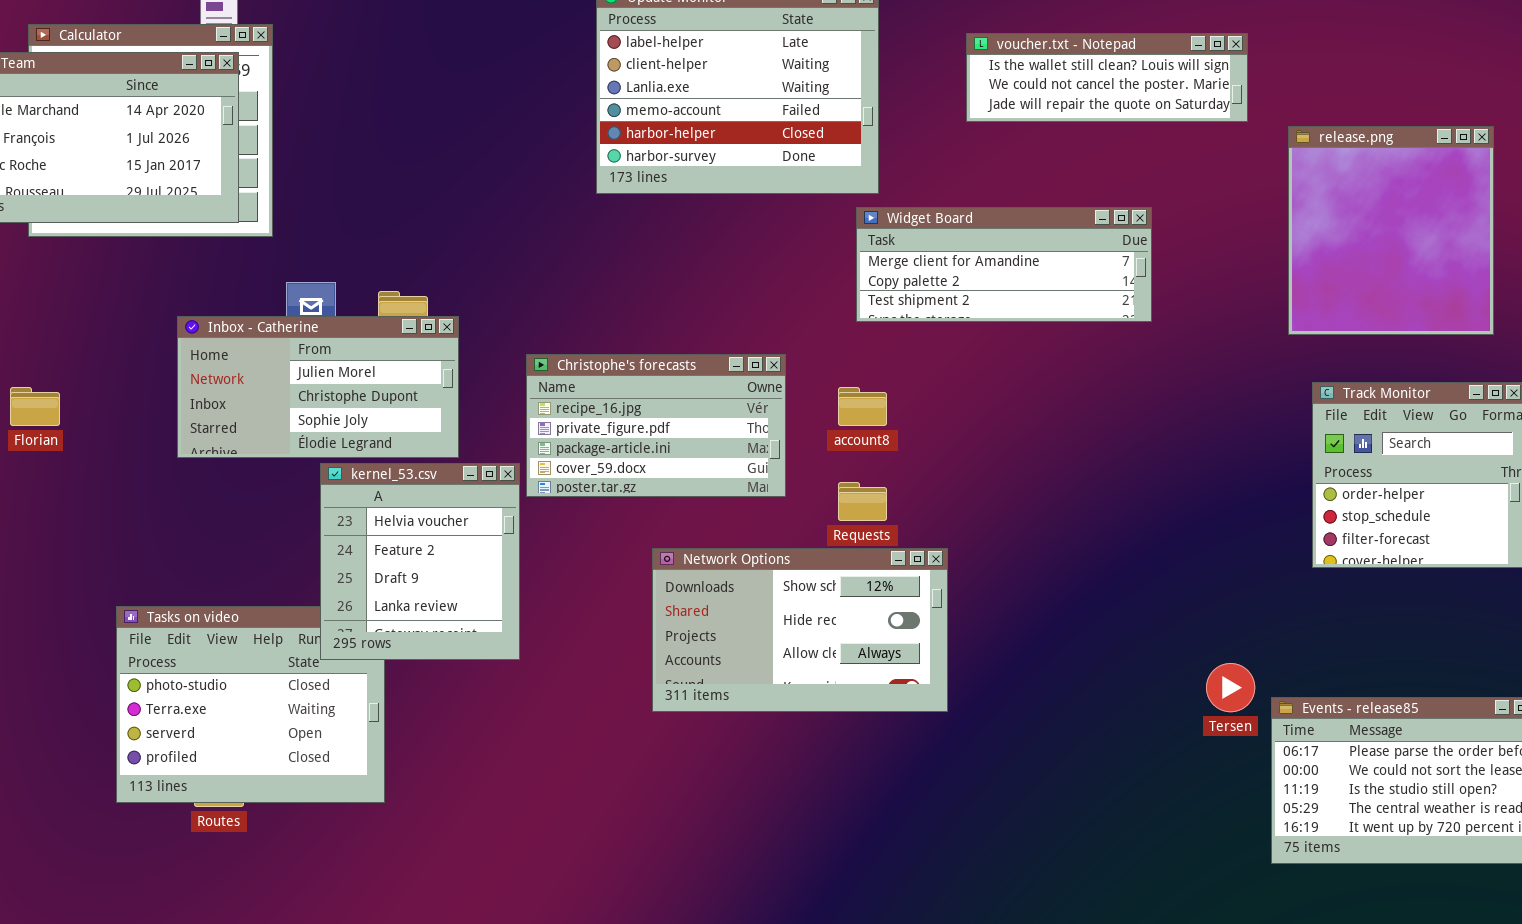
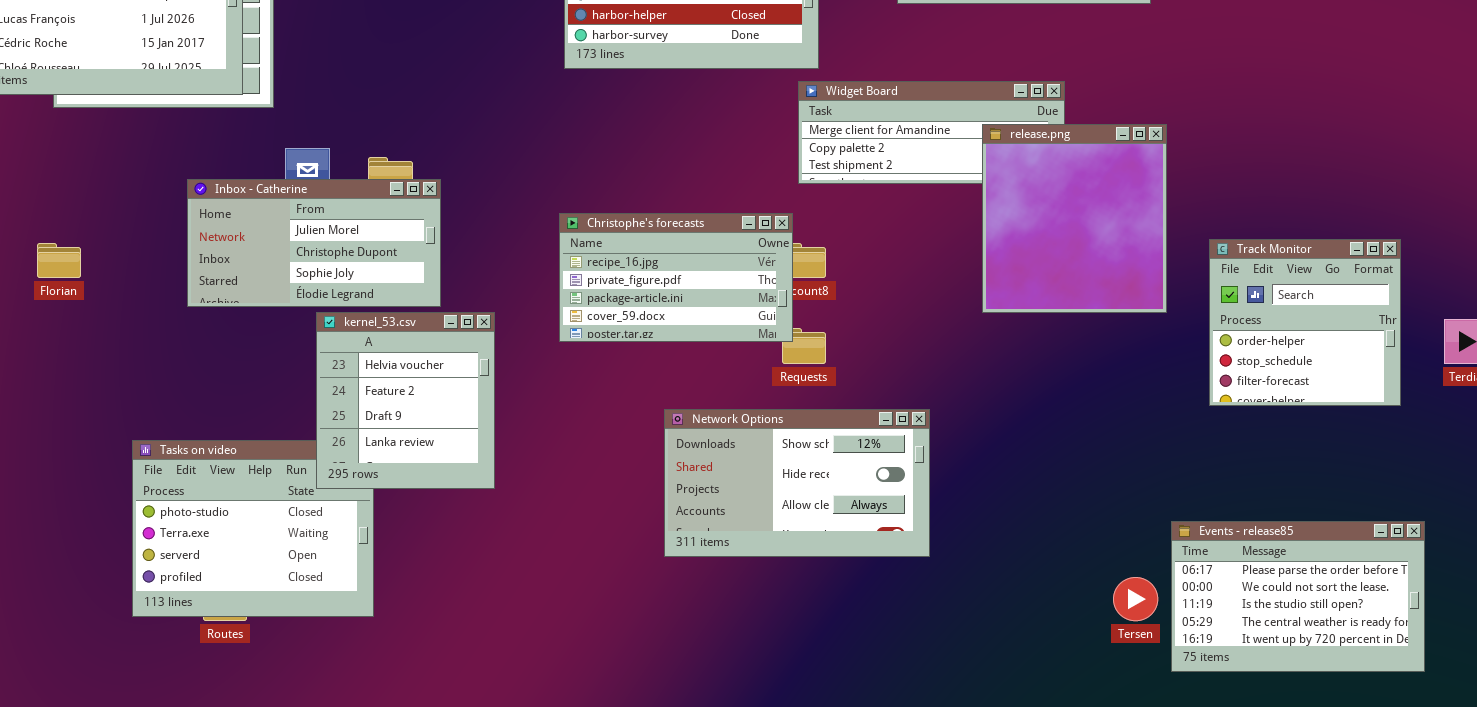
release.png: [1288,126,1494,335] -> [982,124,1167,313], moved
Christophe's forecasts: [526,354,786,497] -> [559,213,793,342], moved
Network Options: [652,548,948,712] -> [664,409,930,557], moved
Tersen: [1206,663,1255,712] -> [1113,577,1158,621], moved

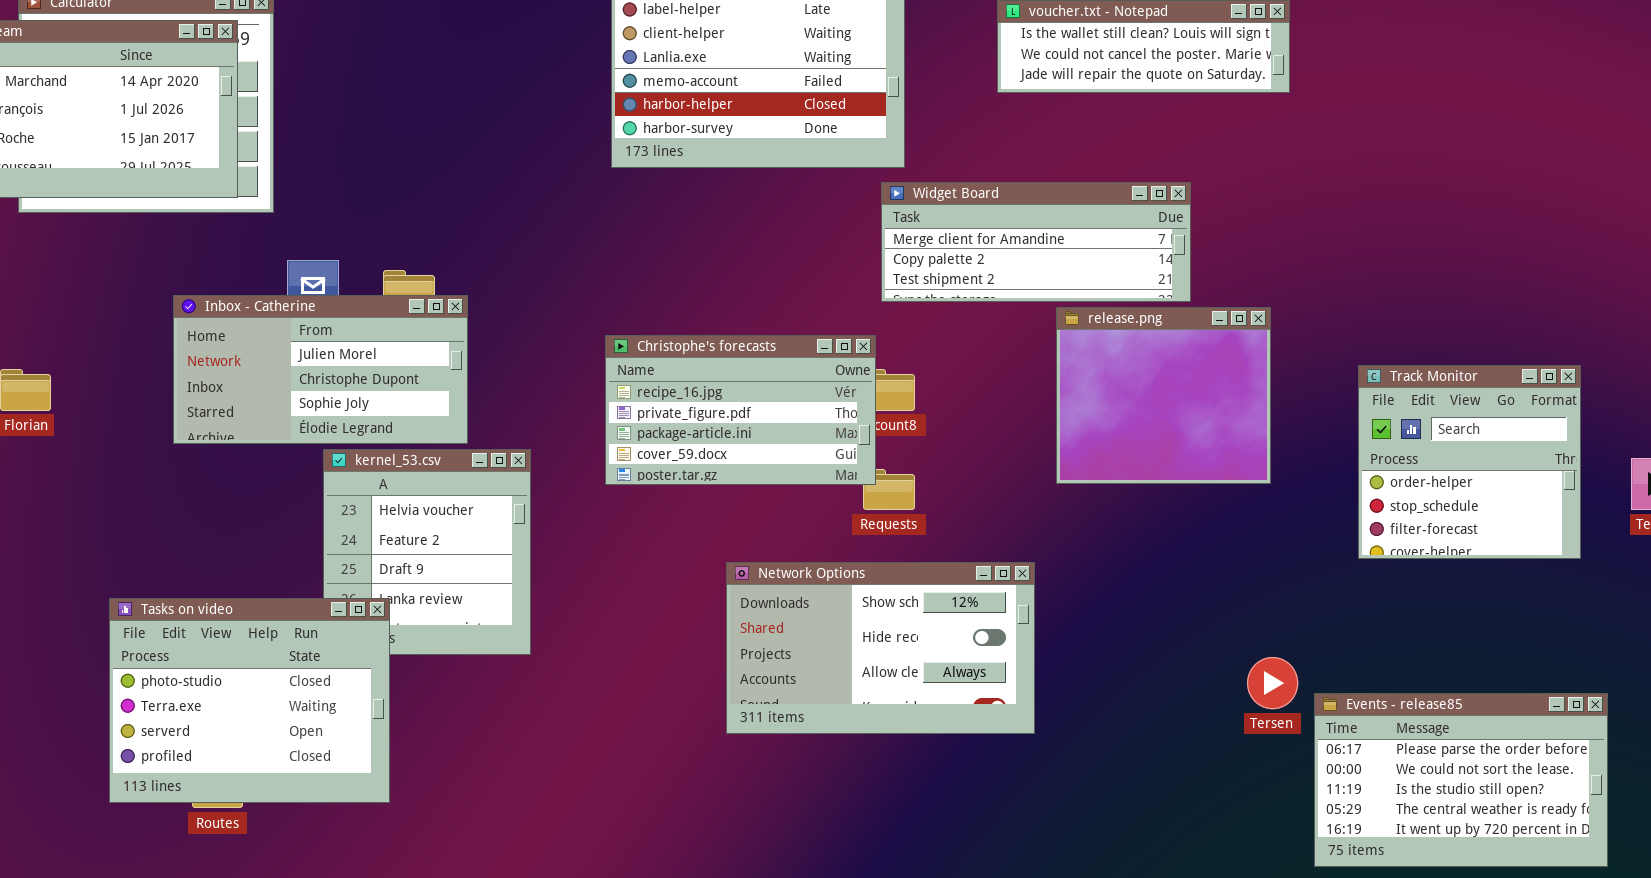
release.png: [982,124,1167,313] -> [1056,307,1271,484], moved, resized
Tasks on video: [132,440,374,617] -> [109,598,390,803], raised
Tersen: [1113,577,1158,621] -> [1247,657,1298,709], moved

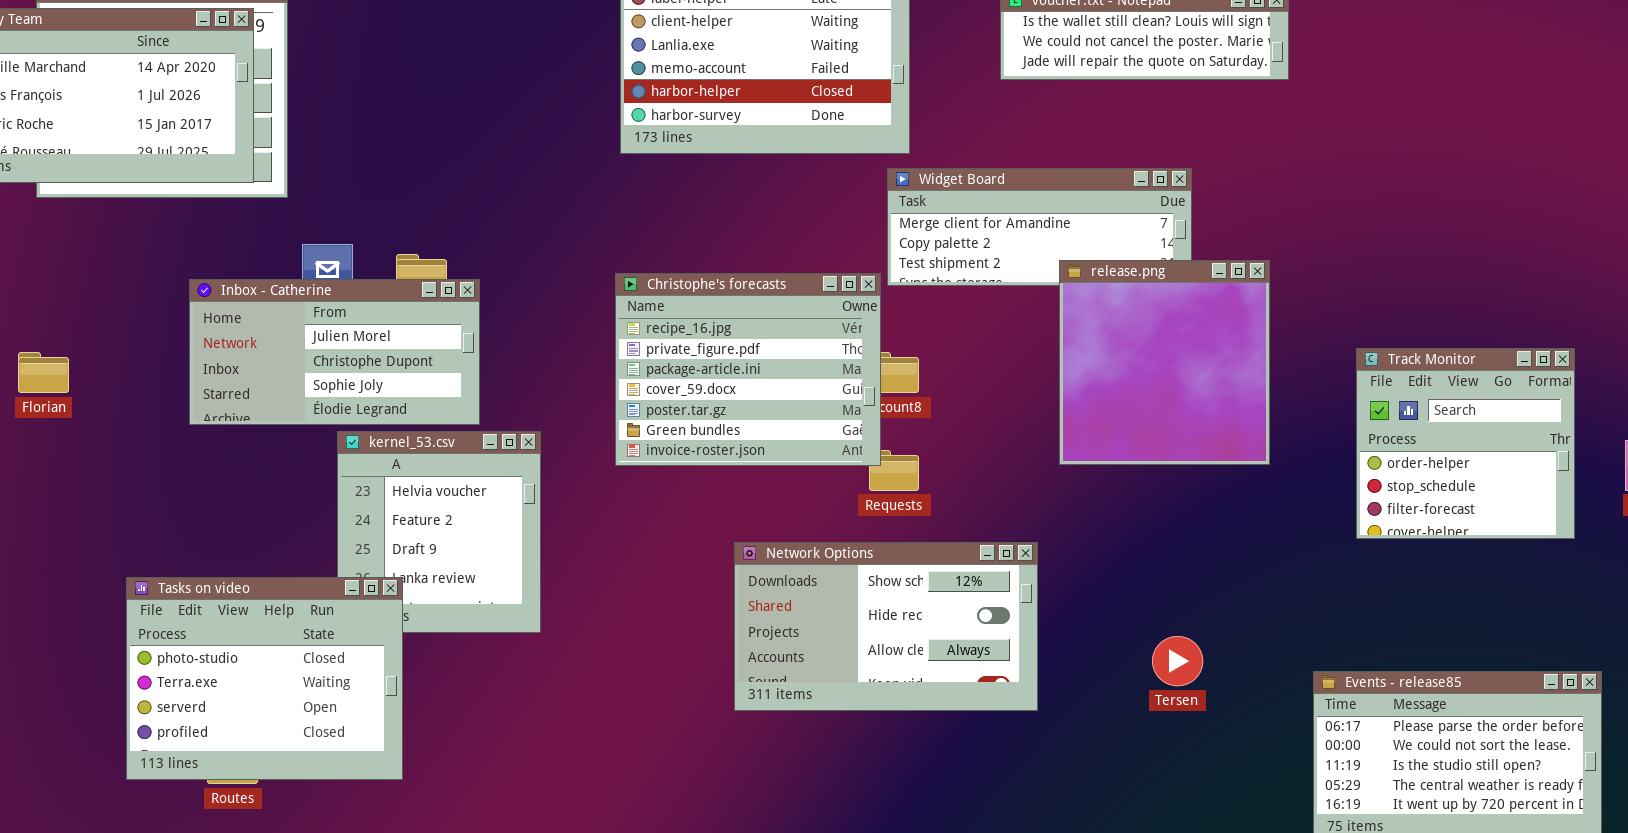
release.png: [1056,307,1271,484] -> [1059,260,1270,465], resized
Christophe's forecasts: [605,335,876,485] -> [615,273,881,466], resized
Tersen: [1247,657,1298,709] -> [1152,636,1203,686], moved

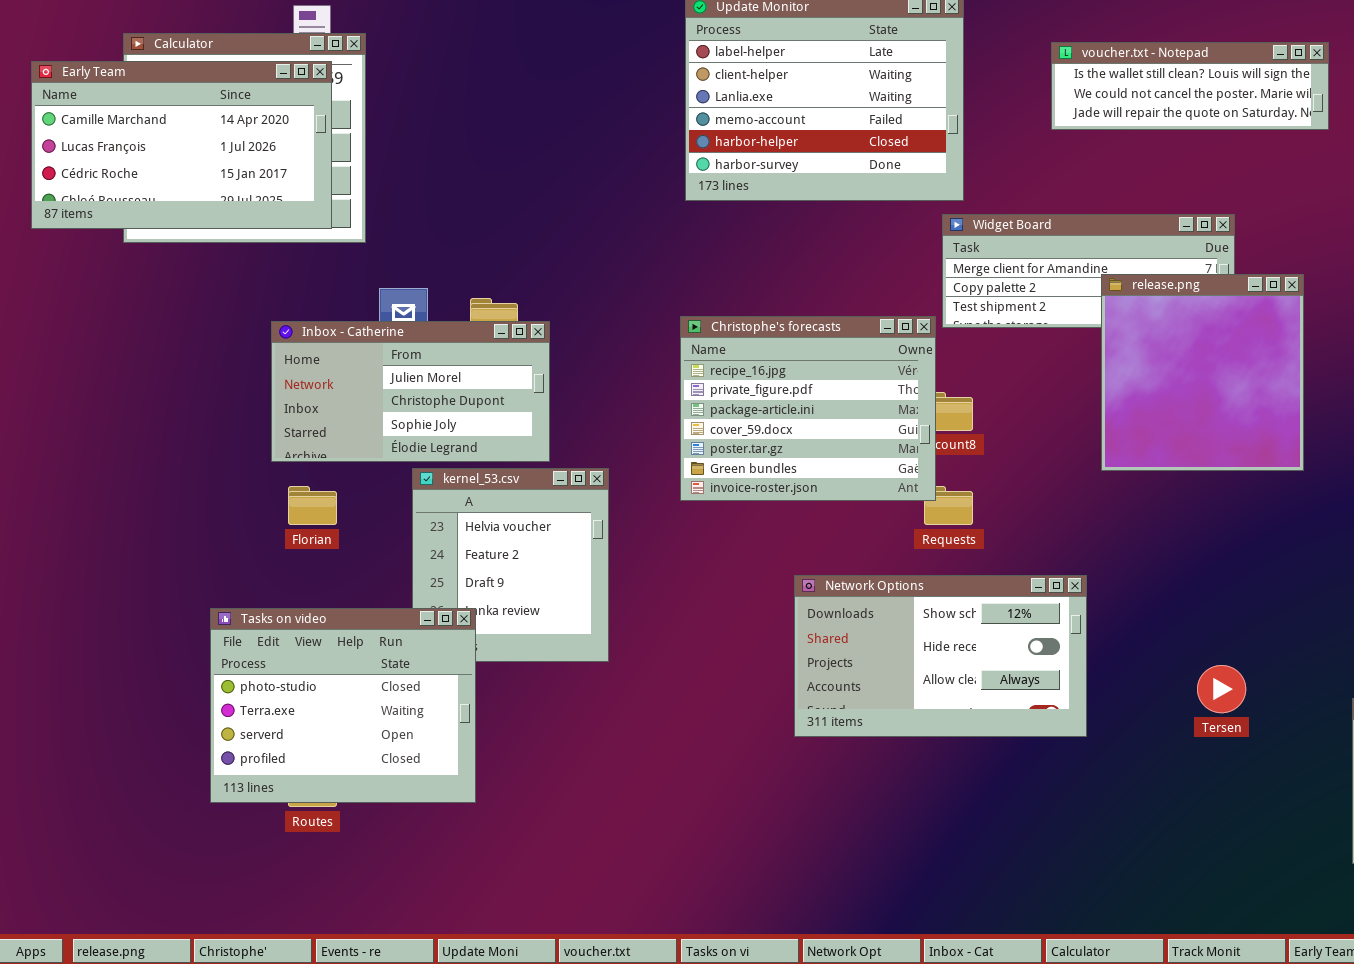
release.png: [1059,260,1270,465] -> [1101,274,1304,471], moved
Florian: [18,352,69,393] -> [288,486,337,525], moved

